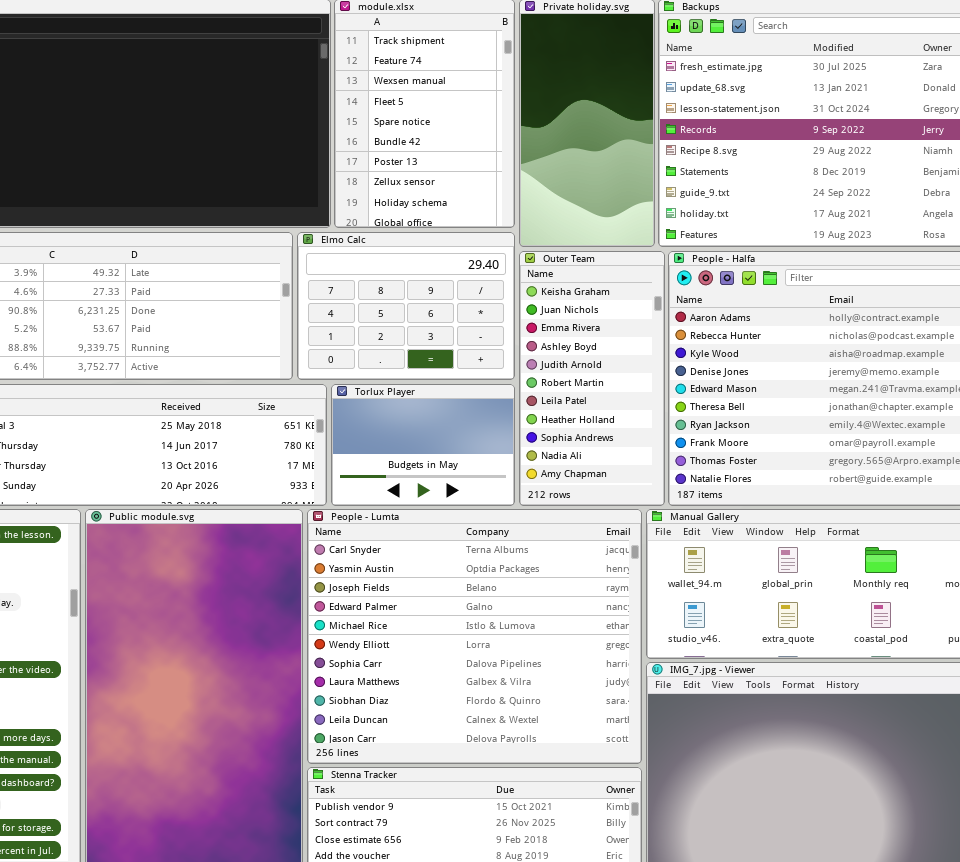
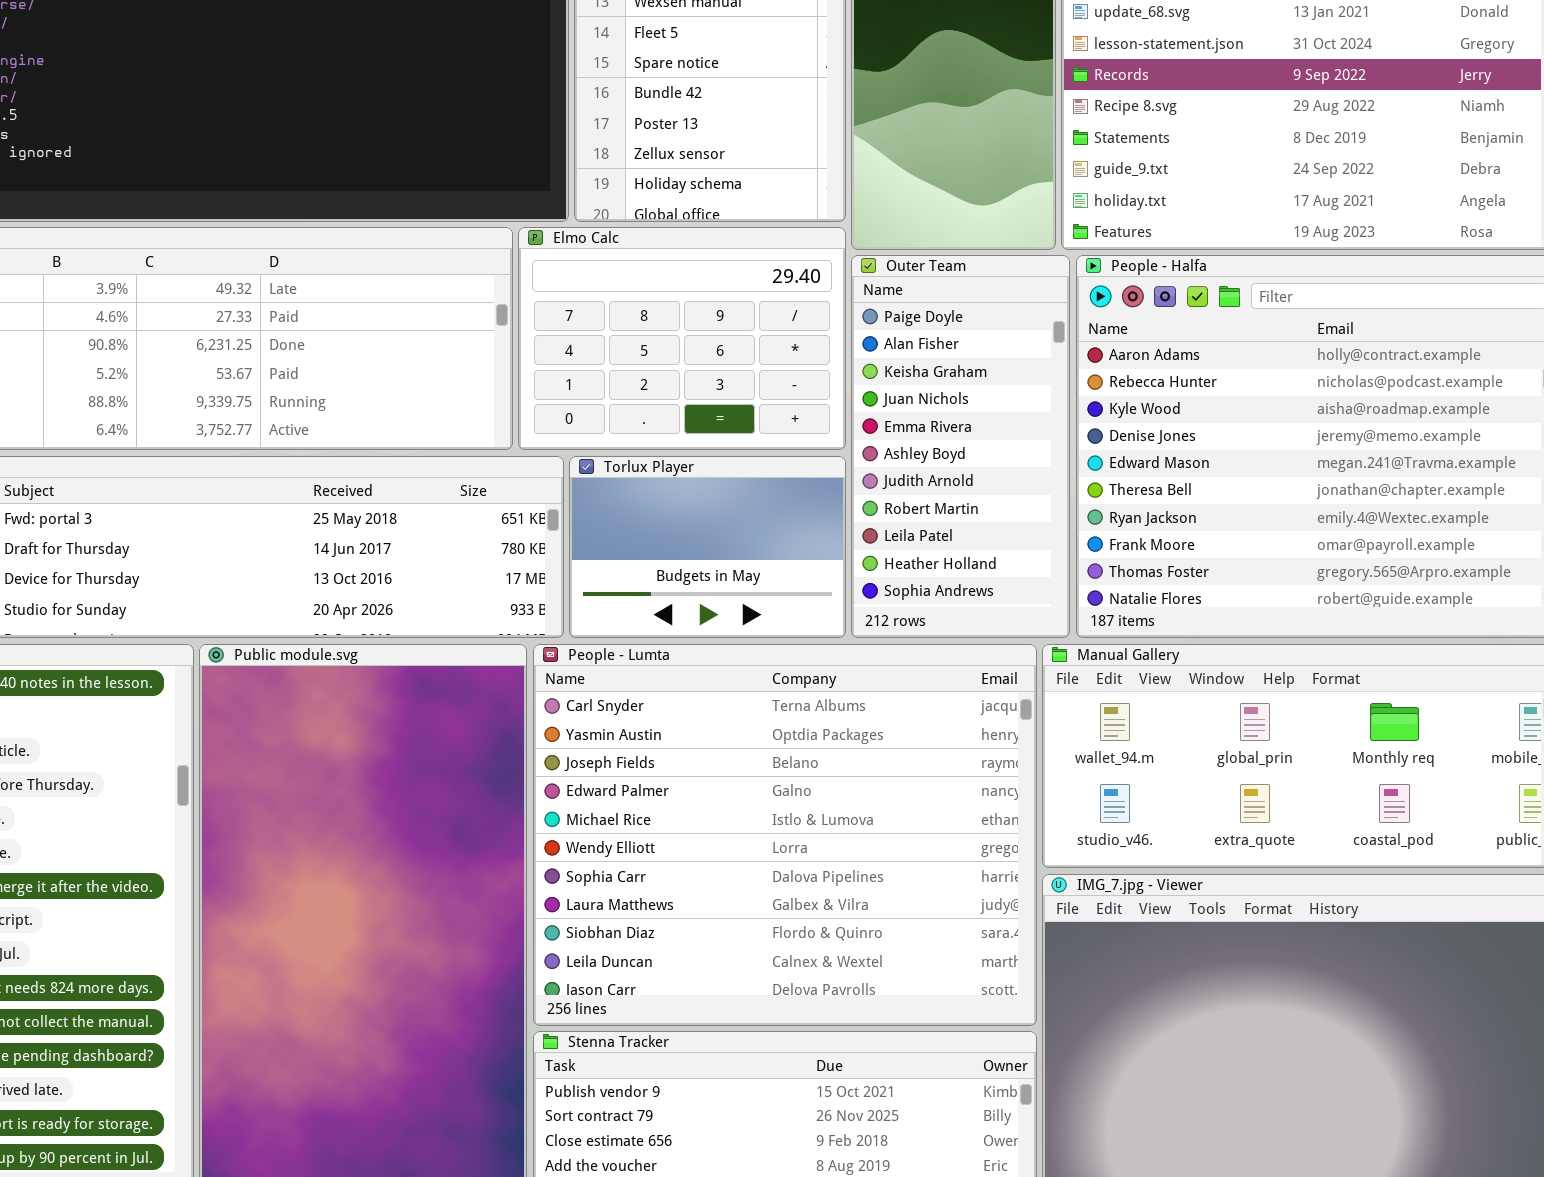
Outer Team: [519,251,665,506] -> [851,255,1070,638], scrolled up 2 rows

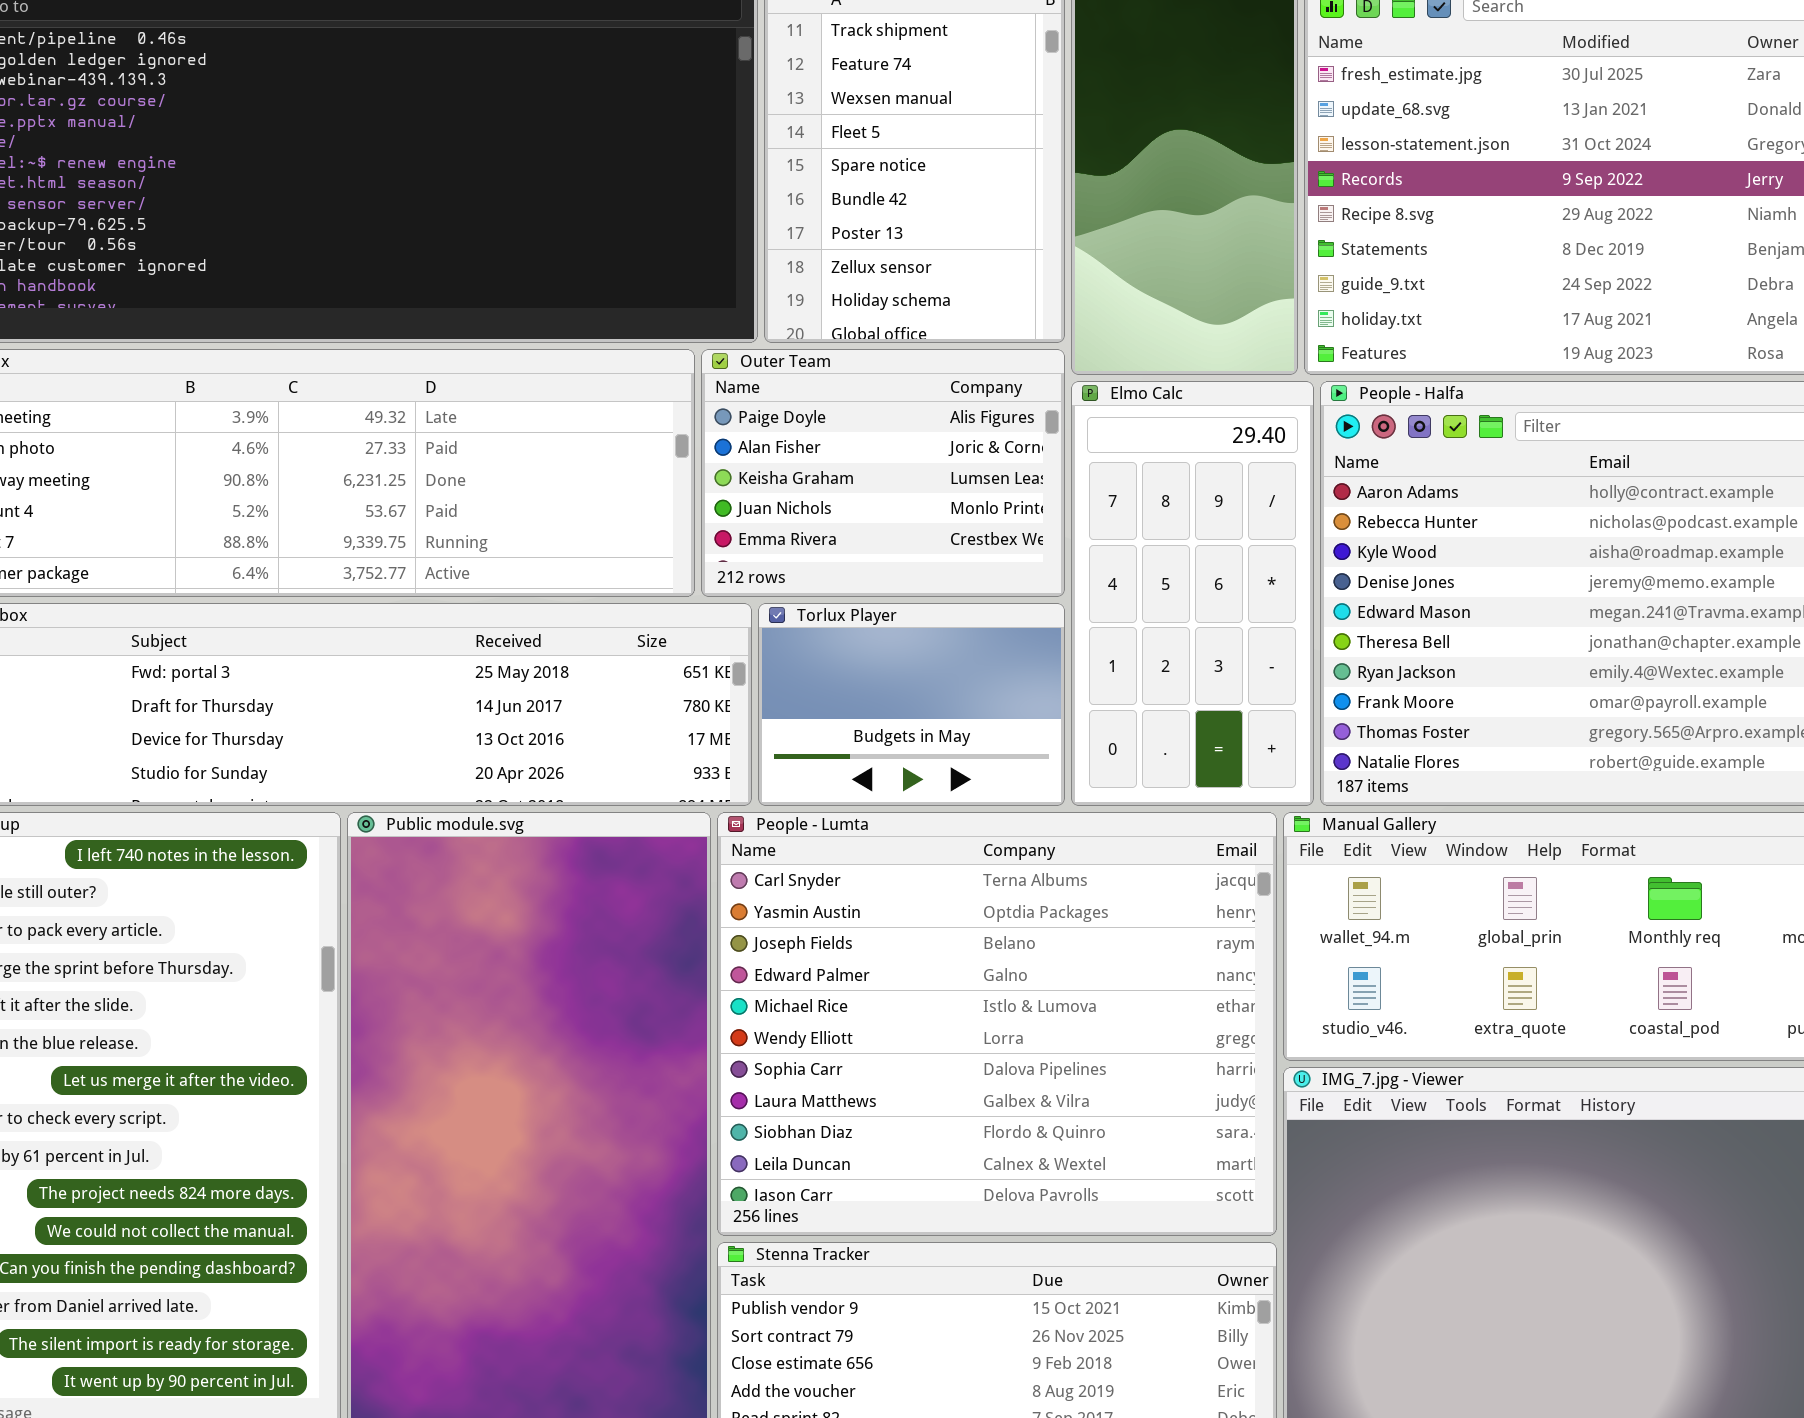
Elmo Calc: [518,227,846,450] -> [1071,381,1314,806], moved, resized
Outer Team: [851,255,1070,638] -> [701,349,1065,597], moved, resized

